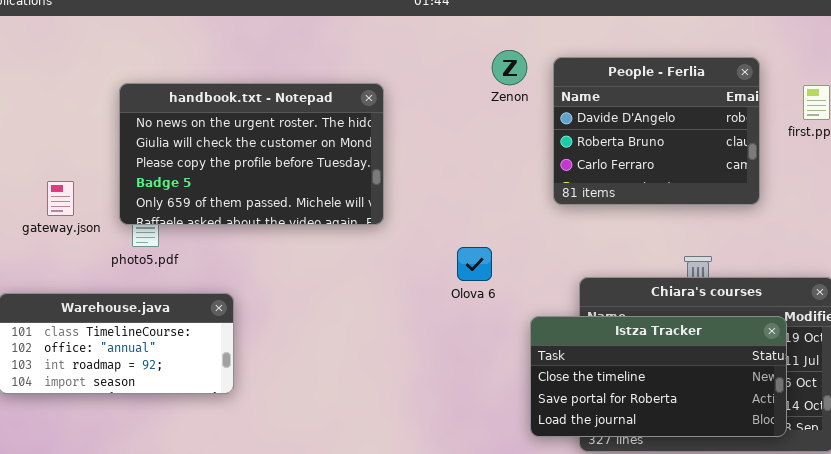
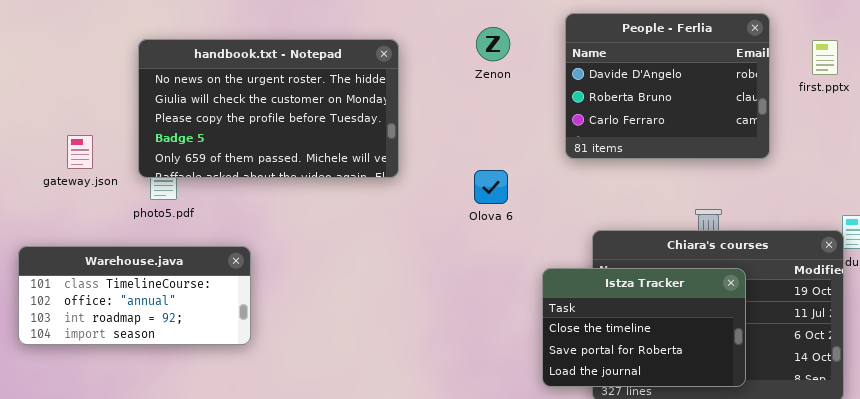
Zenon: [492,50,527,85] -> [476,27,510,61], moved
Olova 6: [457,247,492,281] -> [474,170,508,204], moved
Istza Tracker: [530,316,787,437] -> [542,268,746,387], resized

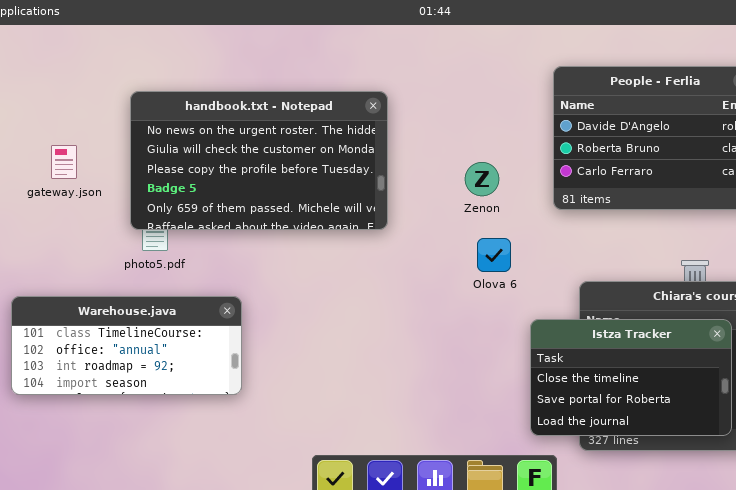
Zenon: [476,27,510,61] -> [465,162,499,196], moved
gateway.json: [67,135,93,169] -> [51,145,77,179], moved
Olova 6: [474,170,508,204] -> [477,238,511,272], moved

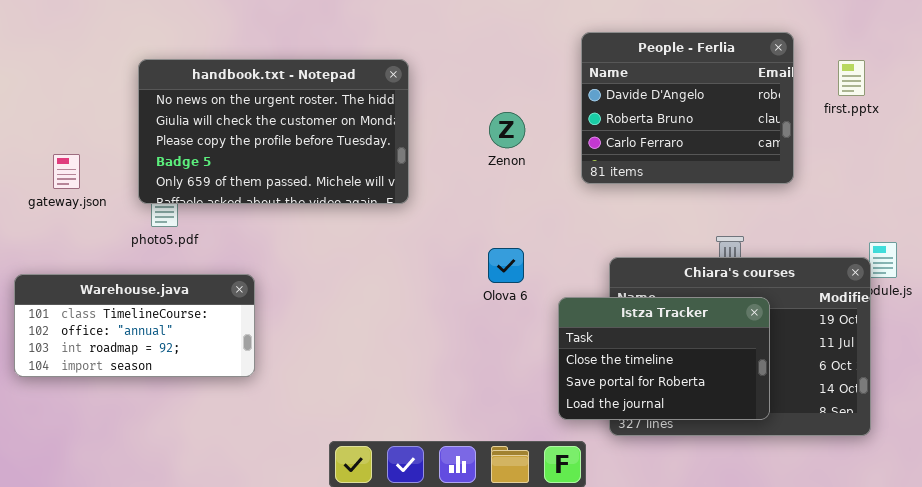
gateway.json: [51,145,77,179] -> [53,154,80,189], moved
Zenon: [465,162,499,196] -> [489,112,525,148], moved
Olova 6: [477,238,511,272] -> [488,248,524,283], moved

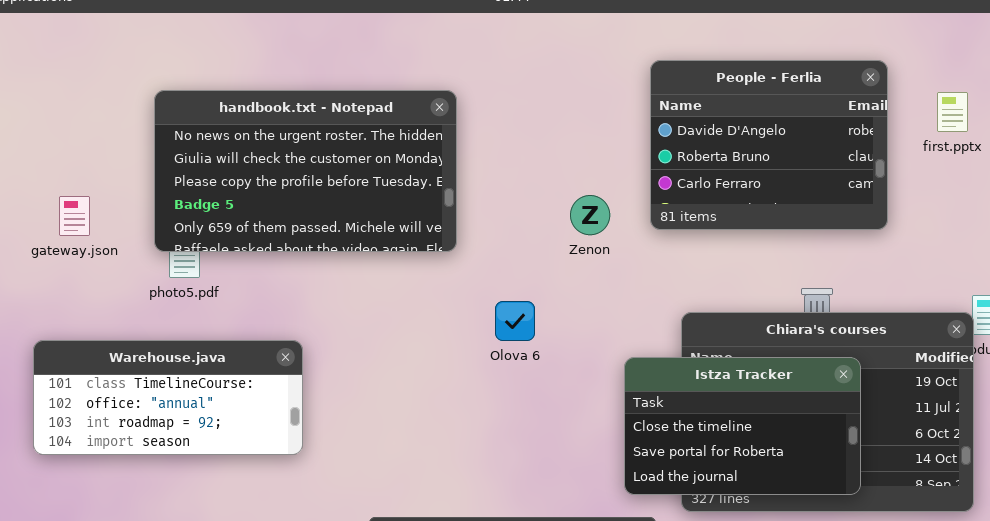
Zenon: [489,112,525,148] -> [570,195,610,235], moved
Olova 6: [488,248,524,283] -> [495,301,535,341], moved
Warehouse.java: [14,274,255,377] -> [33,340,303,455], moved

